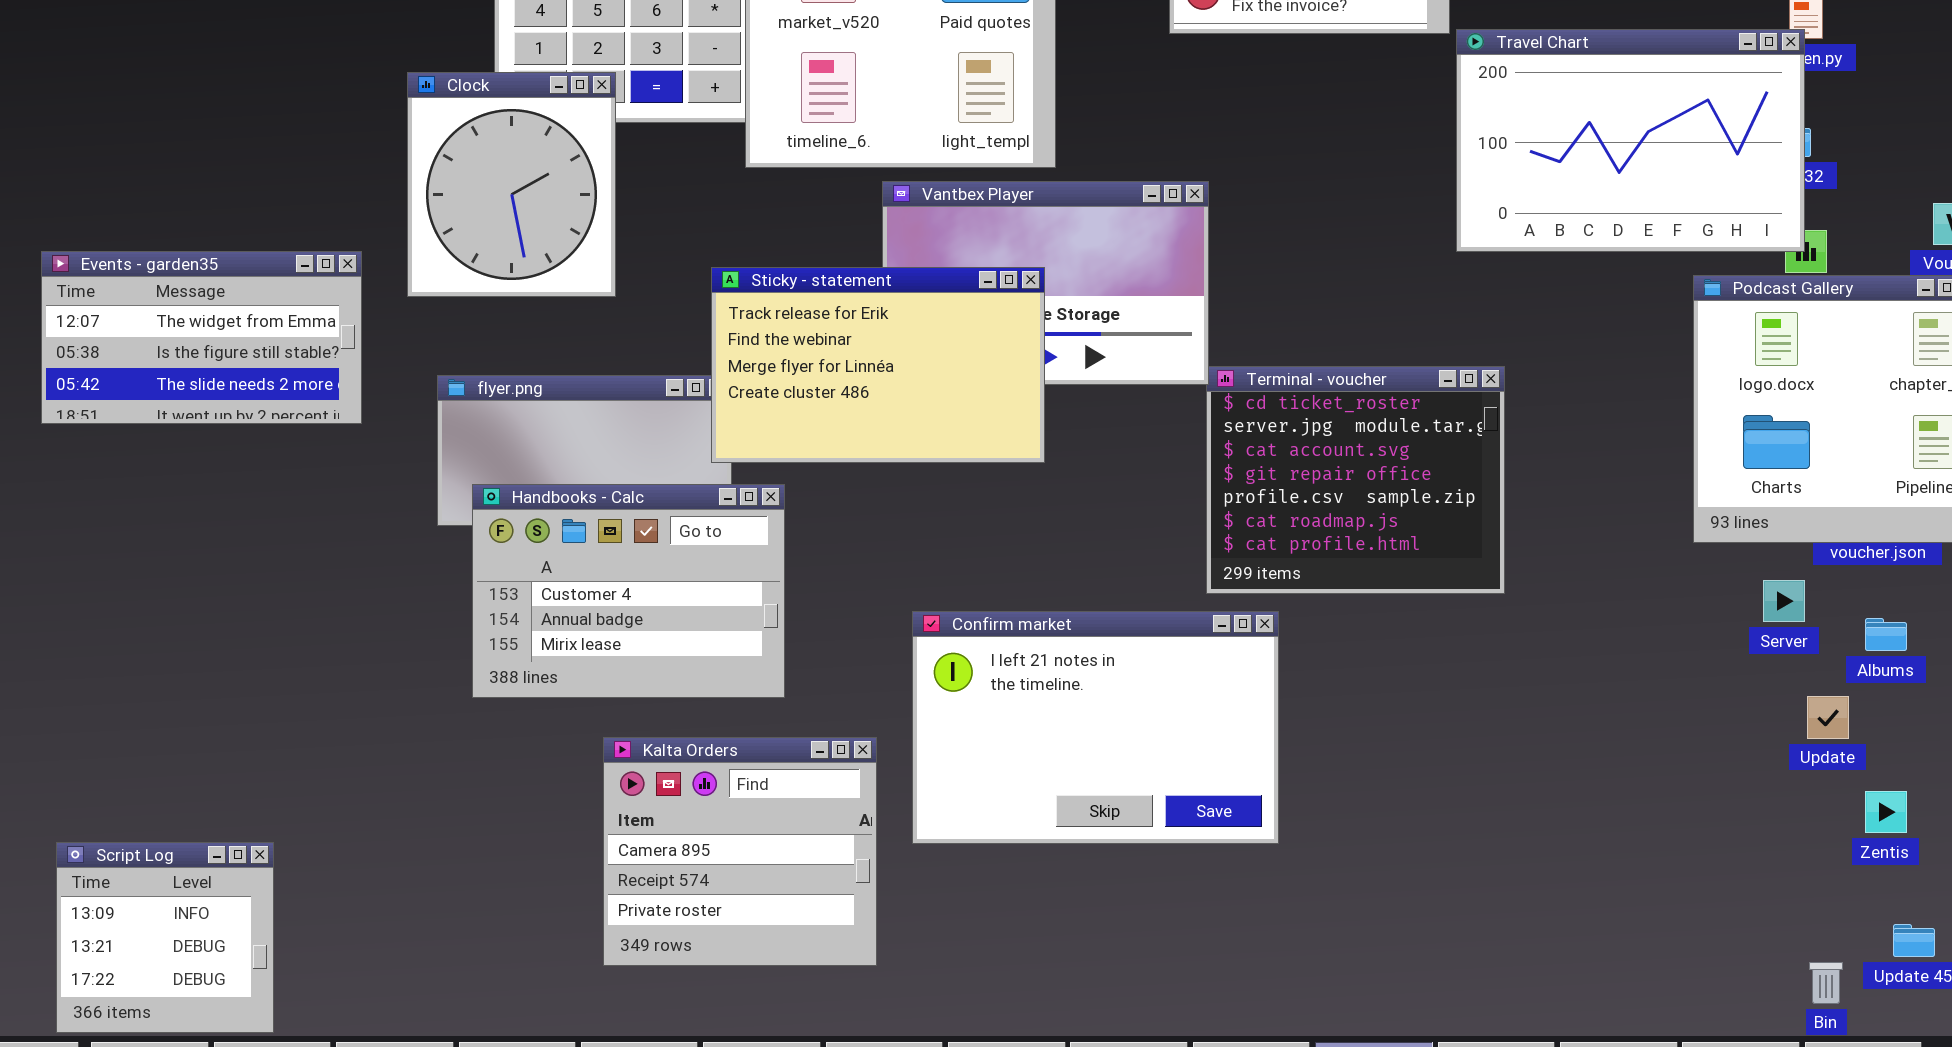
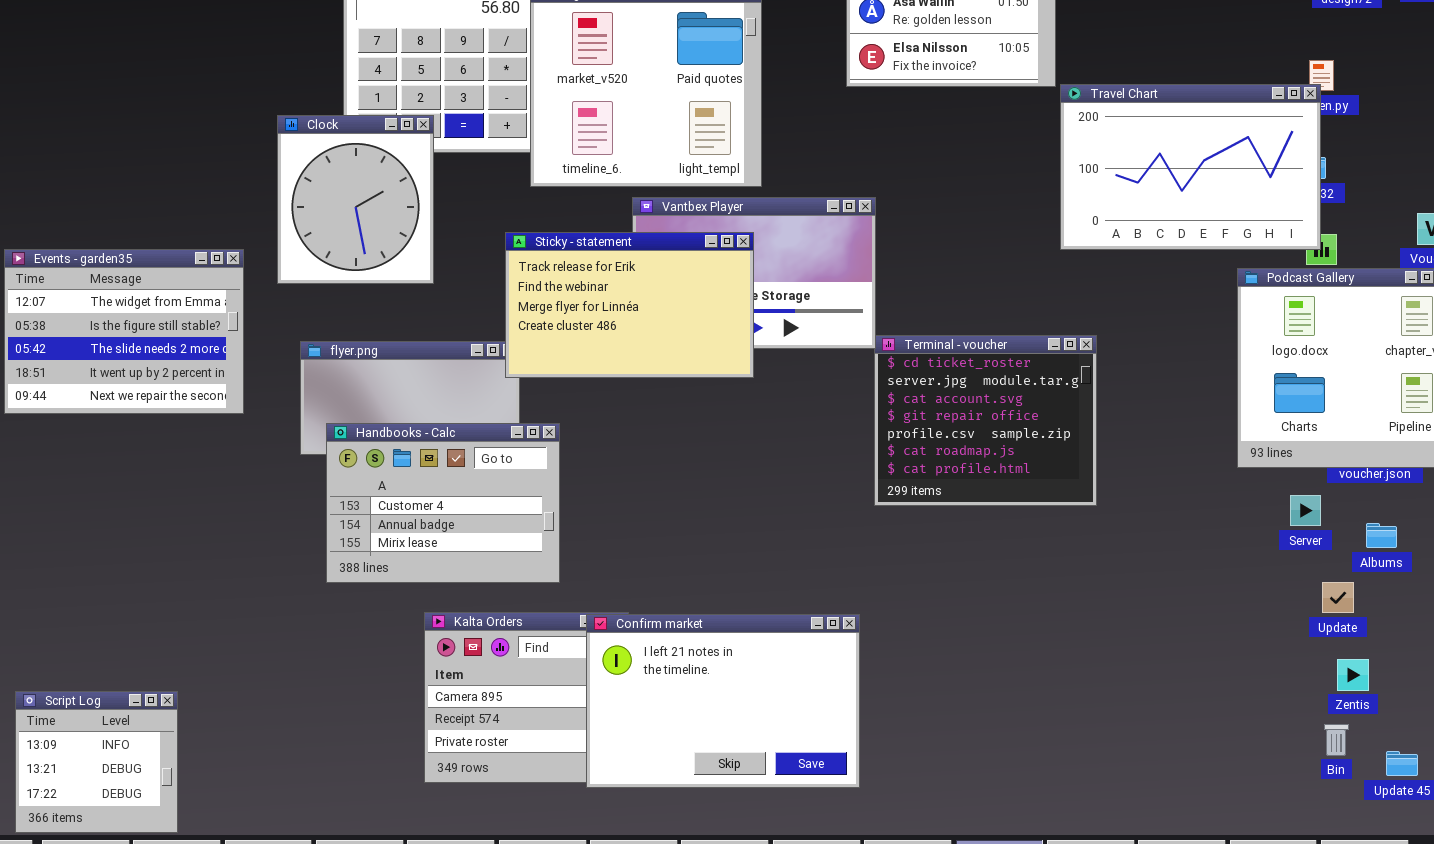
Events - garden35: [41,251,362,424] -> [4,249,244,414], resized
Sticky - statement: [711,267,1045,463] -> [505,232,754,378], moved
Confirm market: [912,611,1279,844] -> [586,614,860,788], moved
Zentis: [1865,791,1907,833] -> [1337,659,1369,691], moved
Bin: [1809,962,1843,1004] -> [1324,724,1349,756], moved

